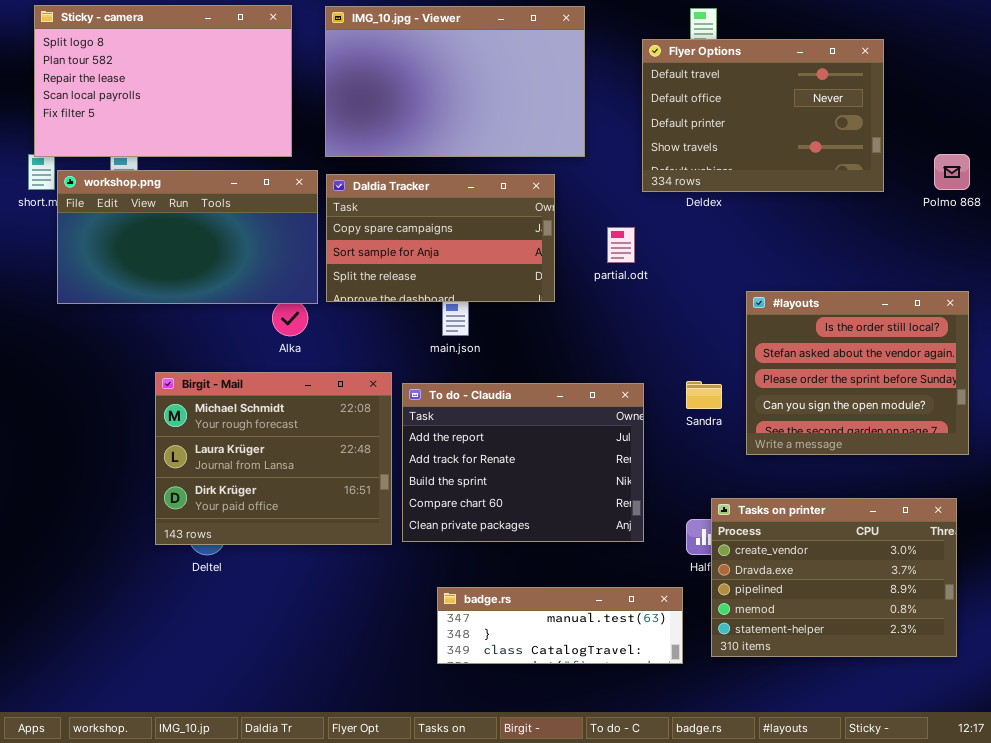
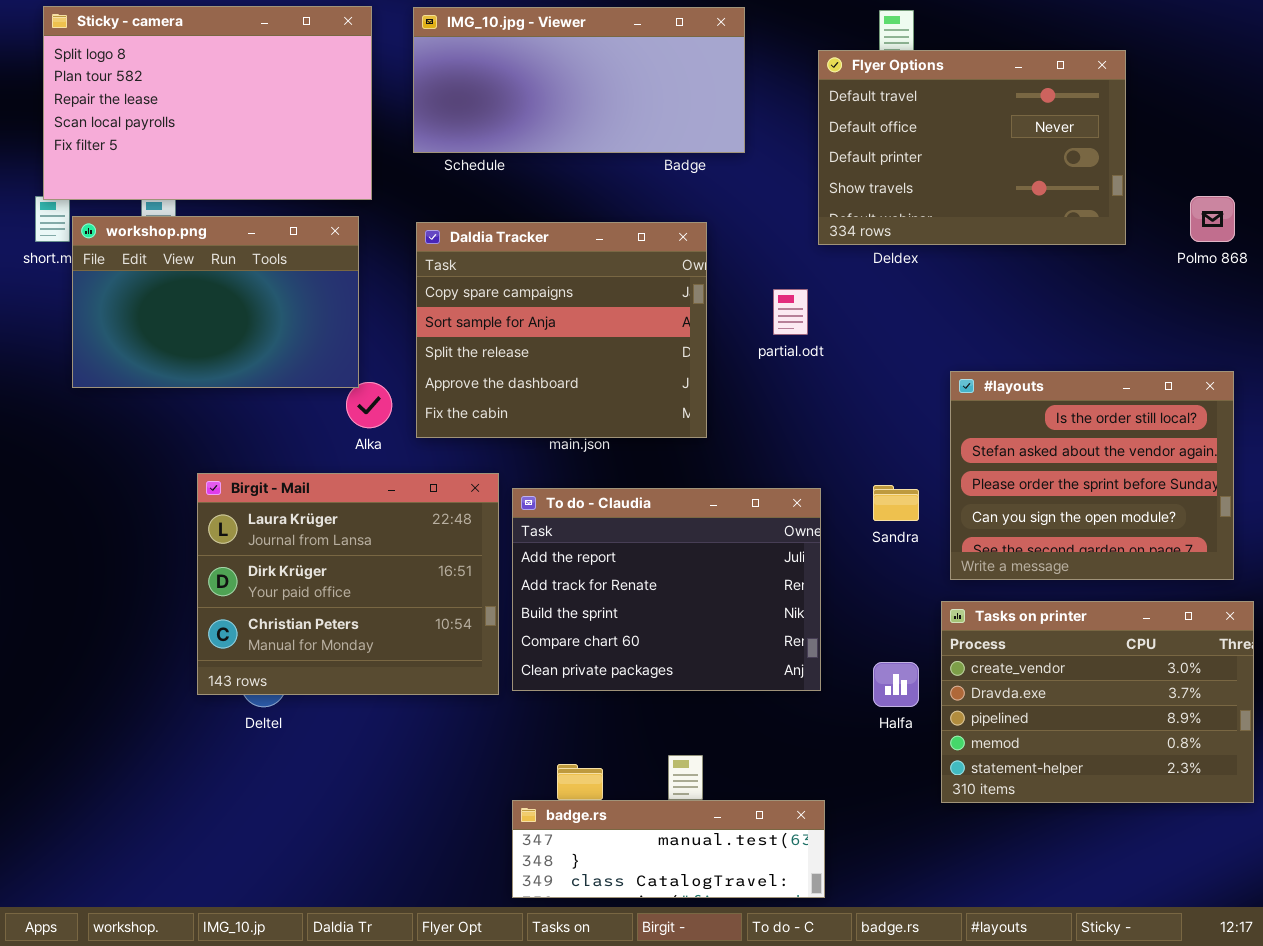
IMG_10.jpg - Viewer: [325,6,585,157] -> [413,7,745,153], resized
workshop.png: [57,170,318,304] -> [72,216,359,388], resized
Daldia Tracker: [326,174,555,302] -> [416,222,707,438], resized
Birgit - Mail: [155,372,392,545] -> [197,473,499,695], scrolled down 1 row
Tasks on printer: [711,498,957,657] -> [941,601,1254,803], moved
badge.rs: [437,587,683,664] -> [512,800,825,898], moved

